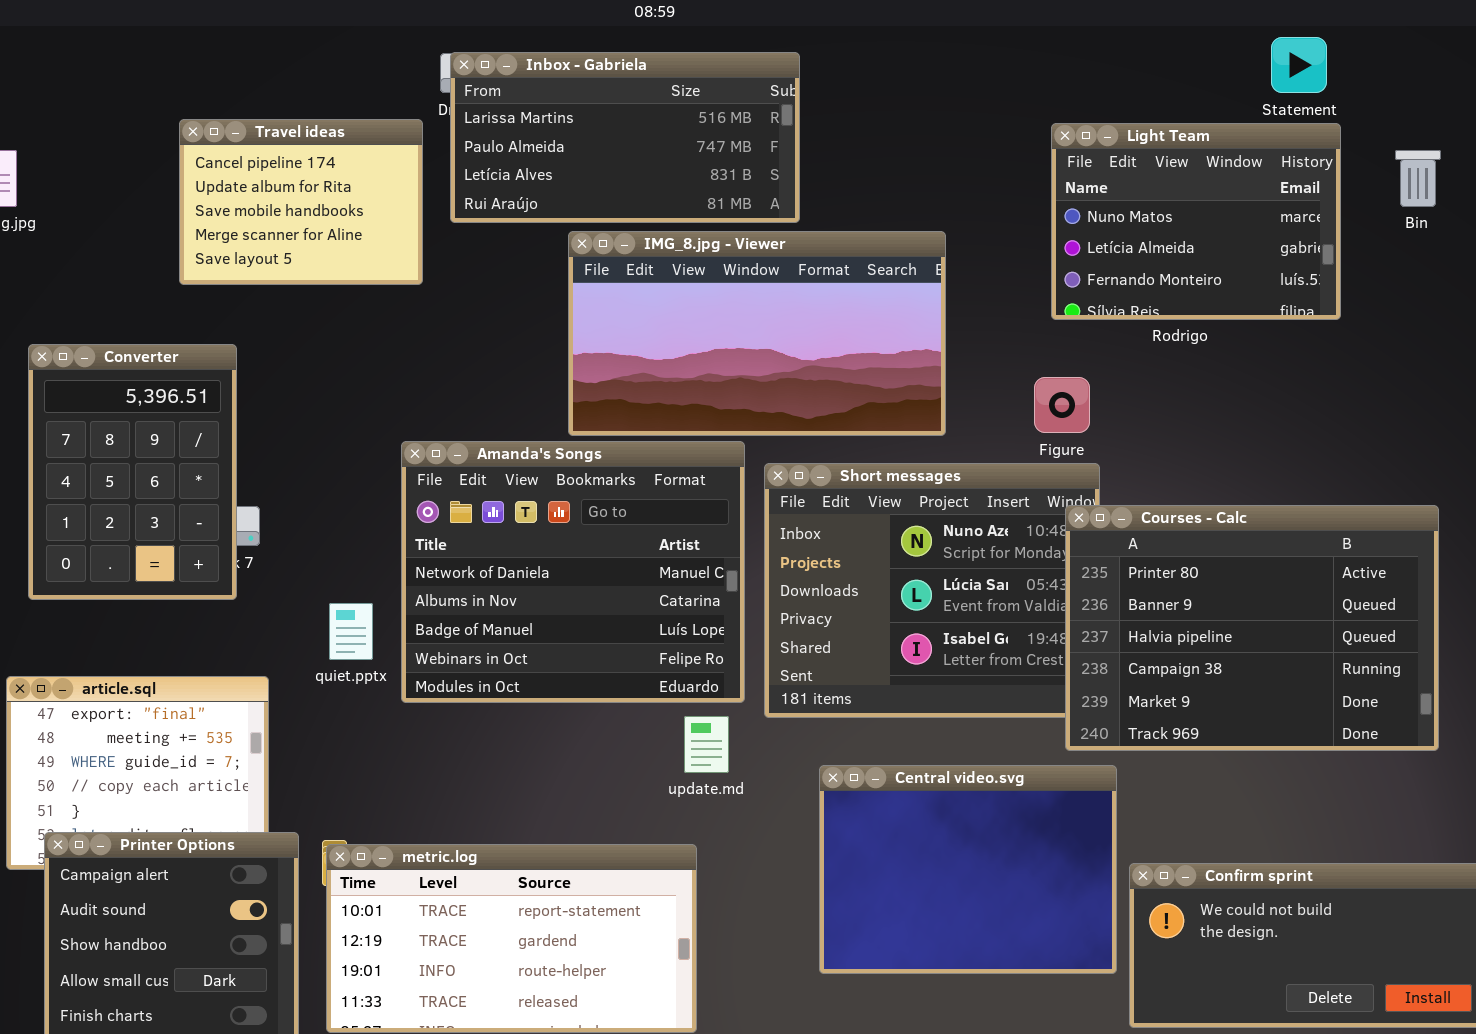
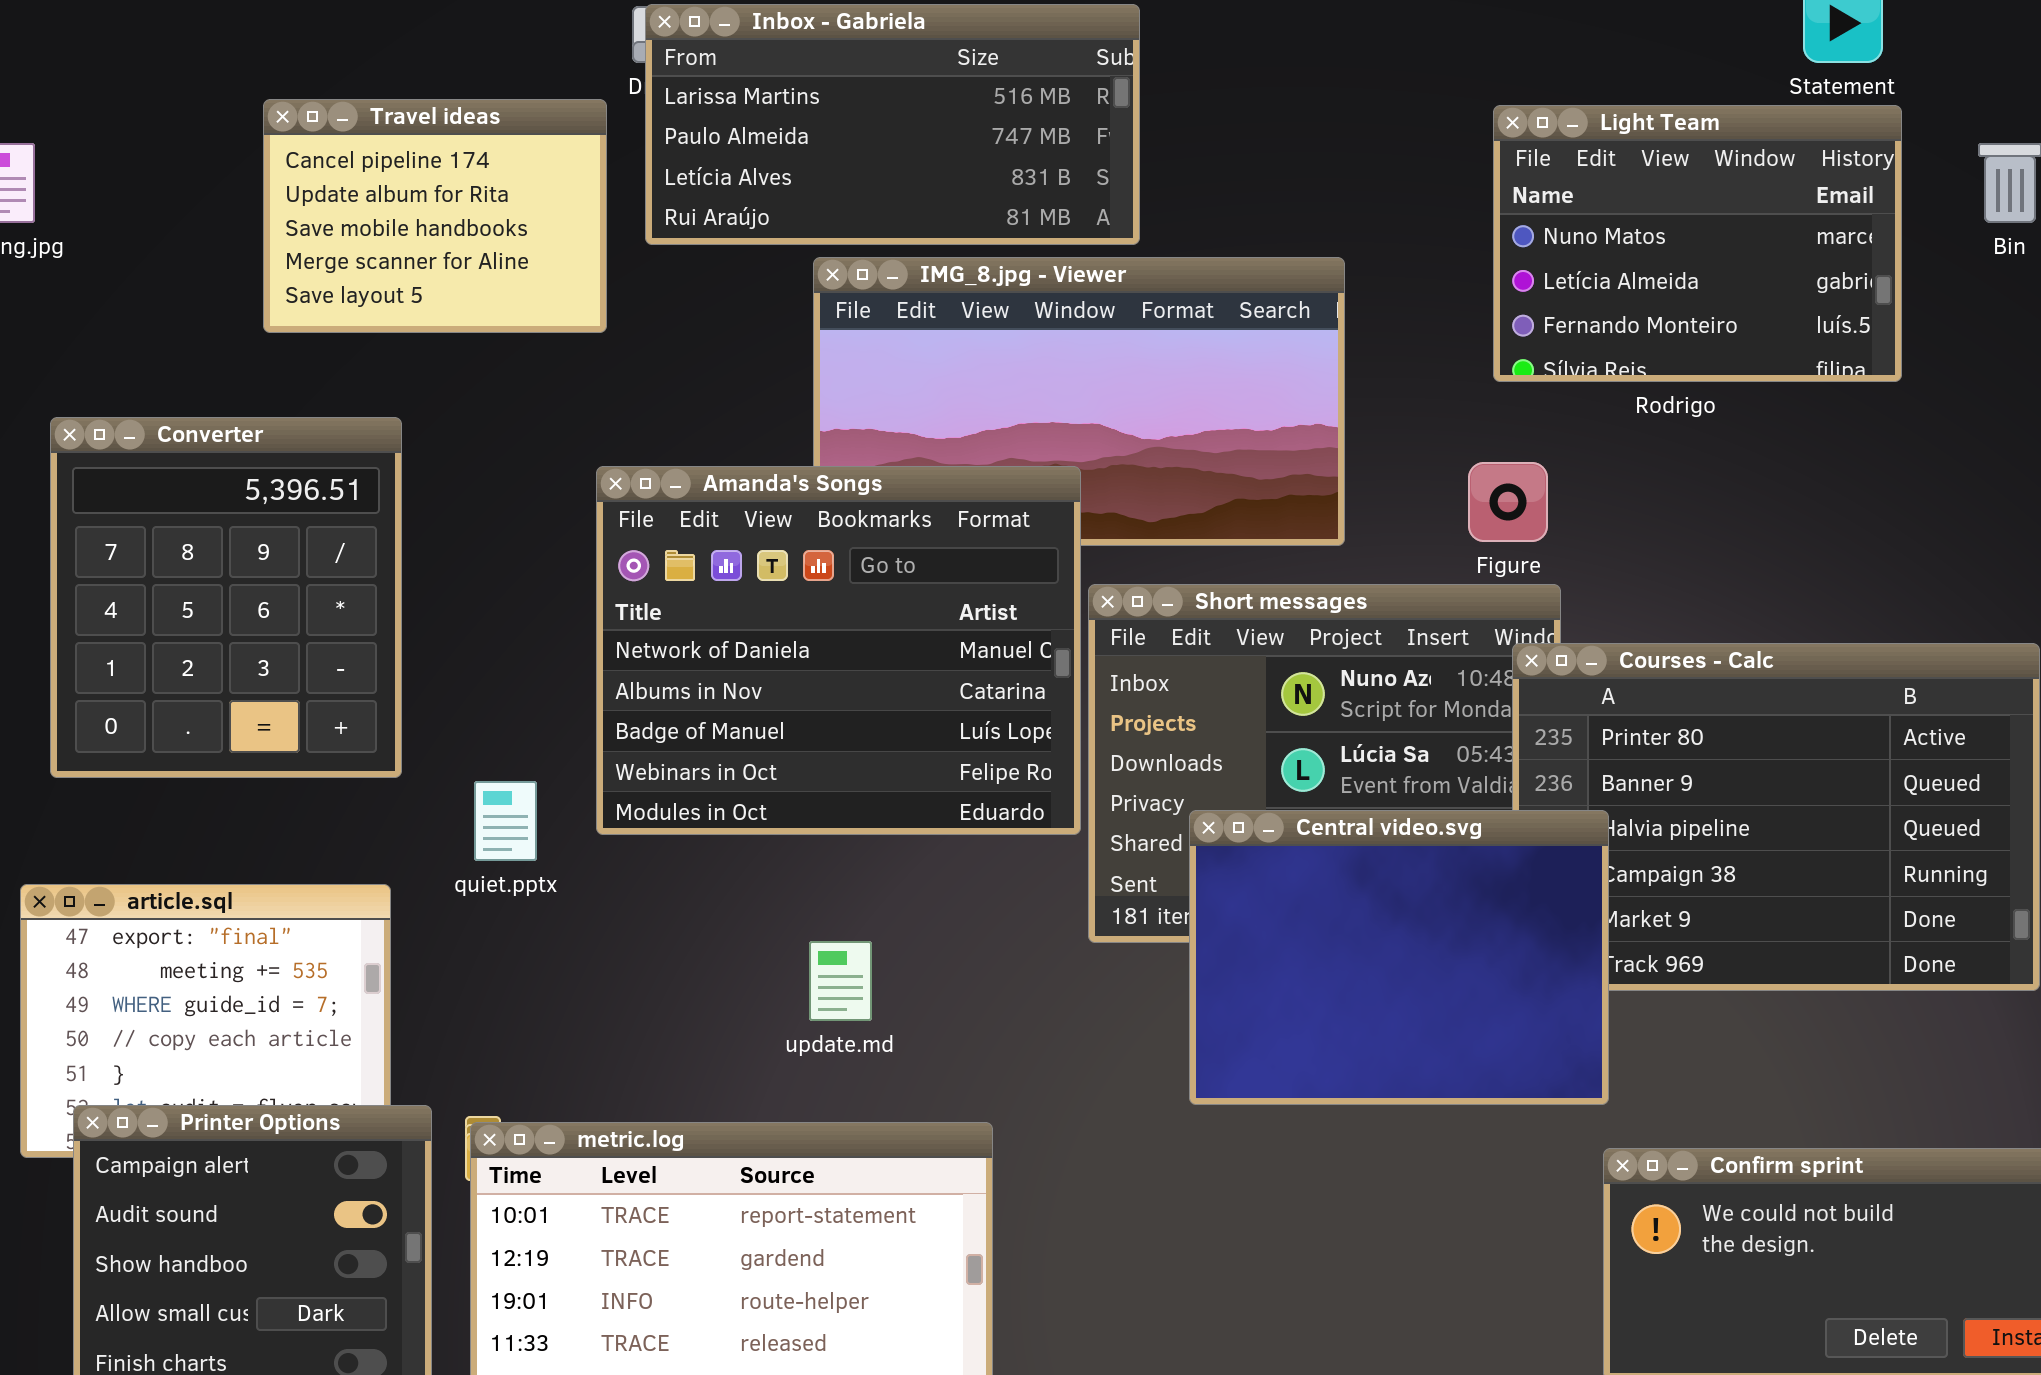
Converter: [28,344,237,600] -> [50,417,402,778], resized
Amanda's Songs: [401,441,745,703] -> [596,466,1081,835], moved
update.md: [684,716,729,773] -> [809,941,872,1021], moved
Central video.svg: [819,765,1117,974] -> [1189,810,1609,1105], moved

